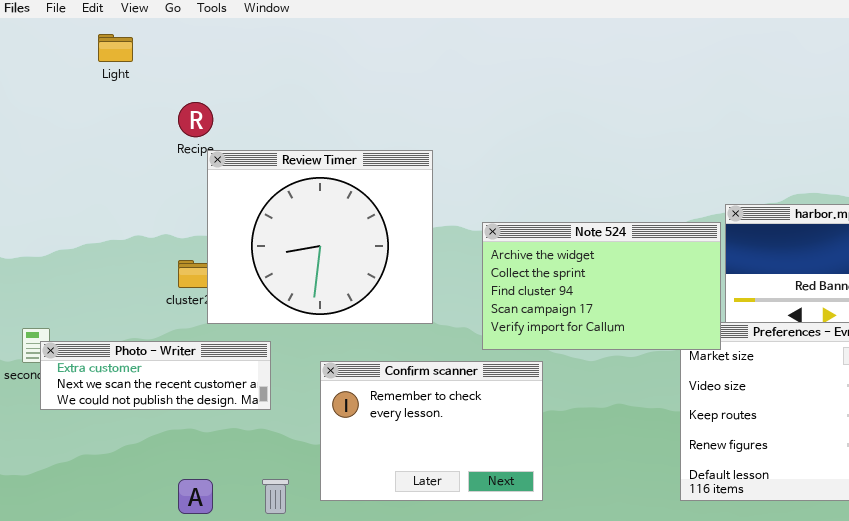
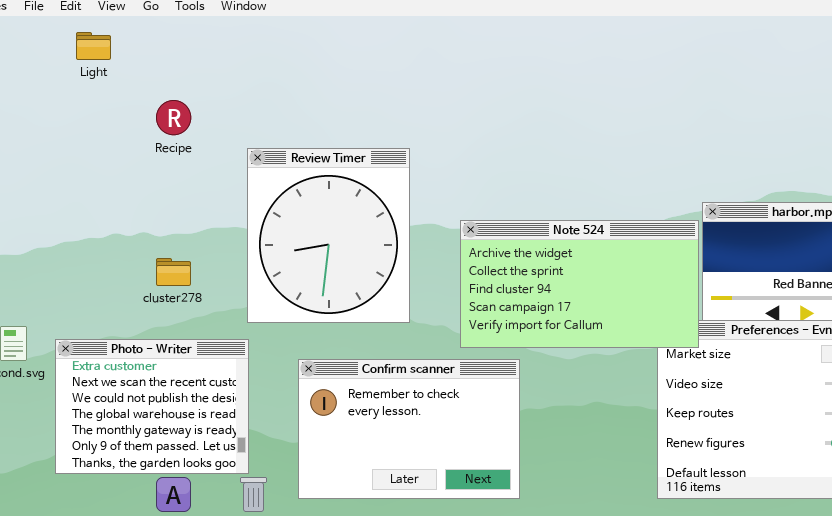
Review Timer: [207,150,433,324] -> [247,148,410,323], resized
Photo - Writer: [40,341,271,410] -> [55,339,249,474], resized

